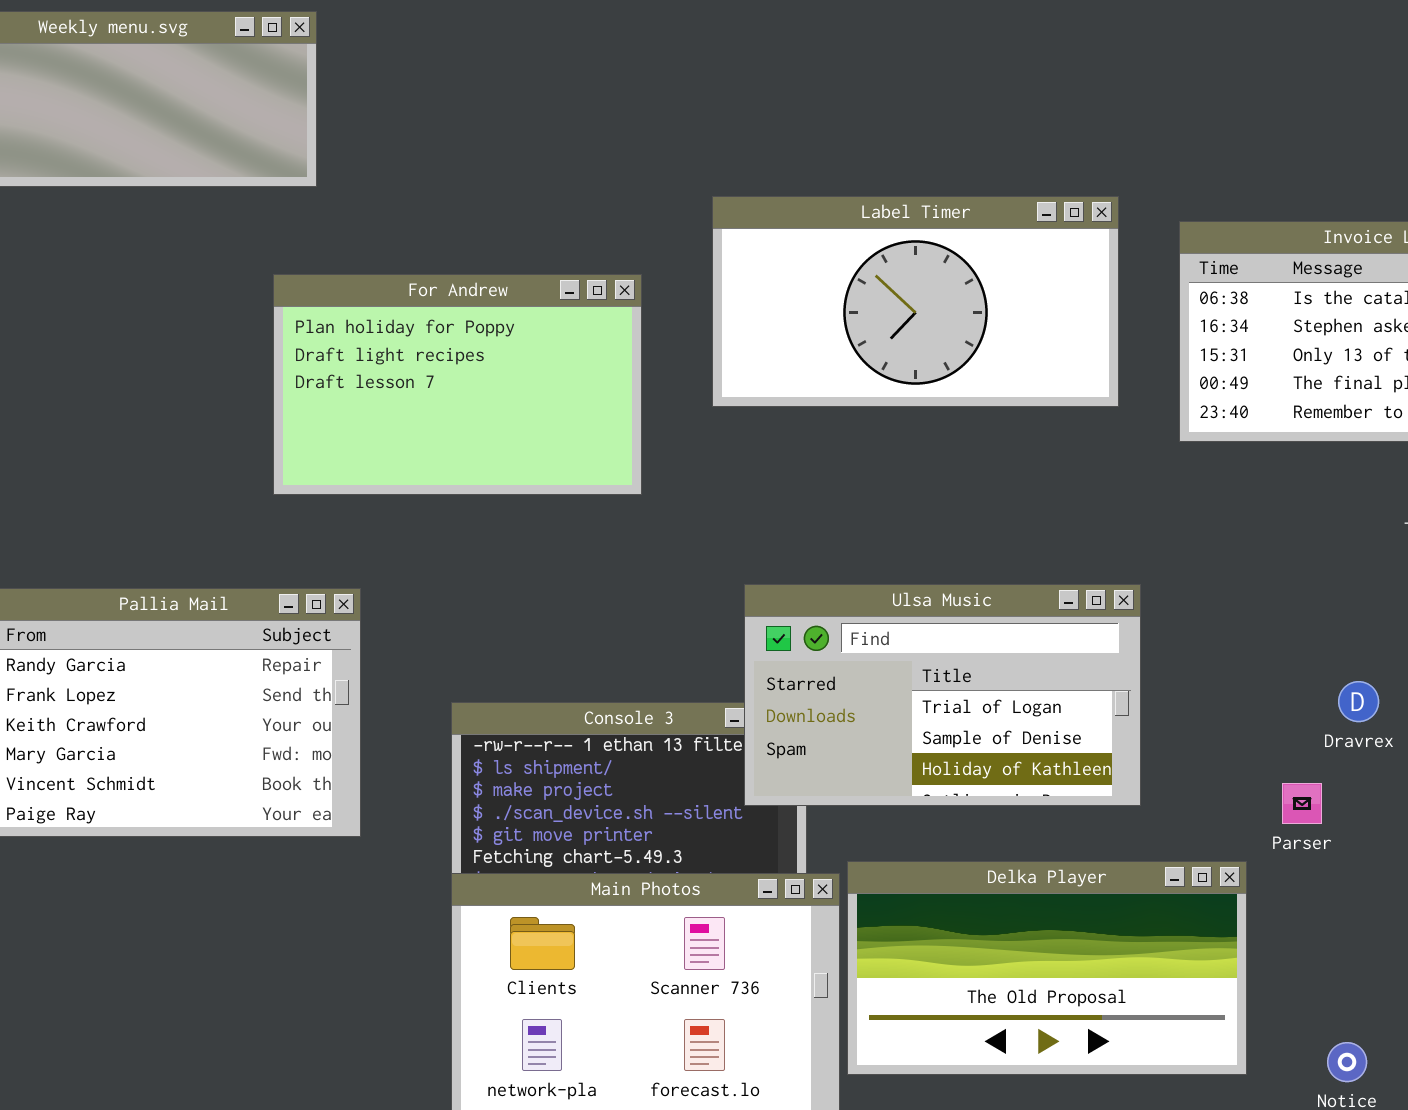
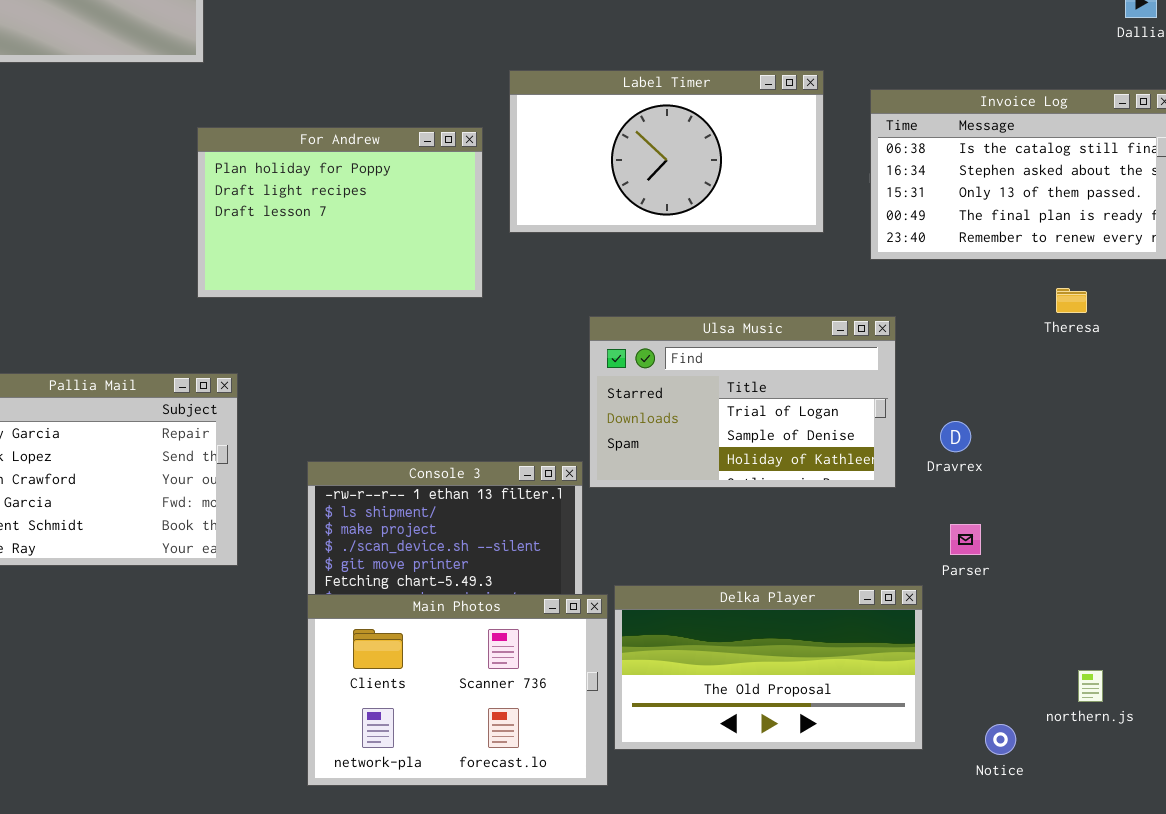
For Andrew: [273,274,642,495] -> [197,127,483,298], moved
Ulsa Music: [744,584,1141,806] -> [589,316,896,488], moved
Dravrex: [1338,681,1379,722] -> [940,421,971,452], moved

